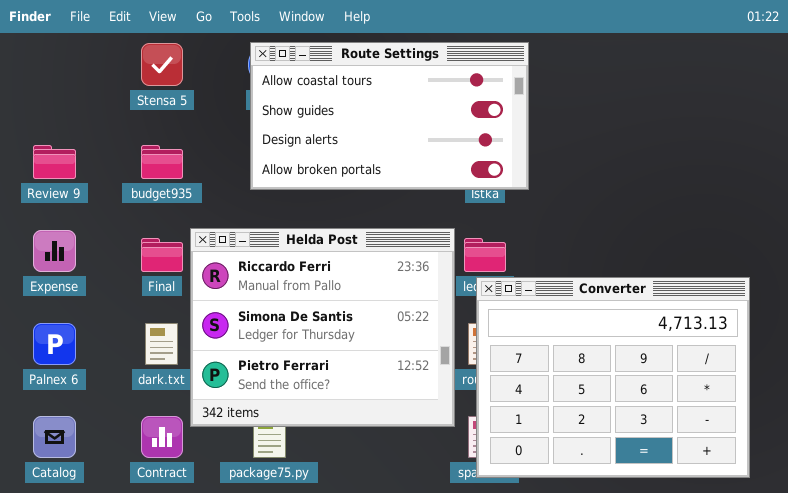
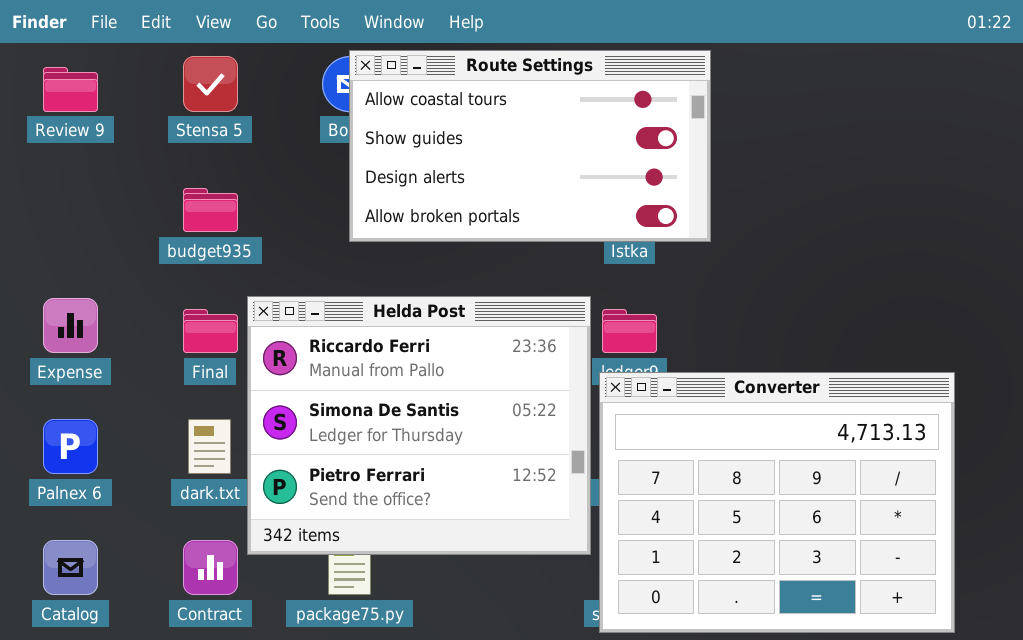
Route Settings: [250,42,529,190] -> [349,50,711,242], moved
Review 9: [33,145,76,179] -> [43,67,98,112], moved
Converter: [476,277,750,478] -> [599,372,955,633], moved

